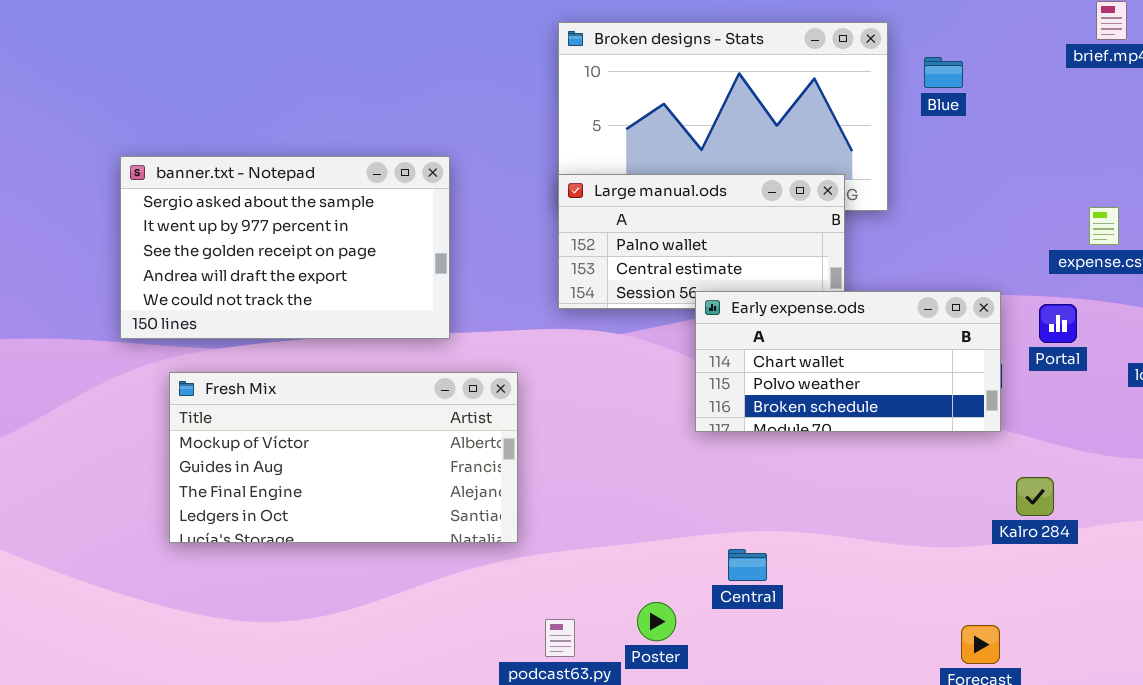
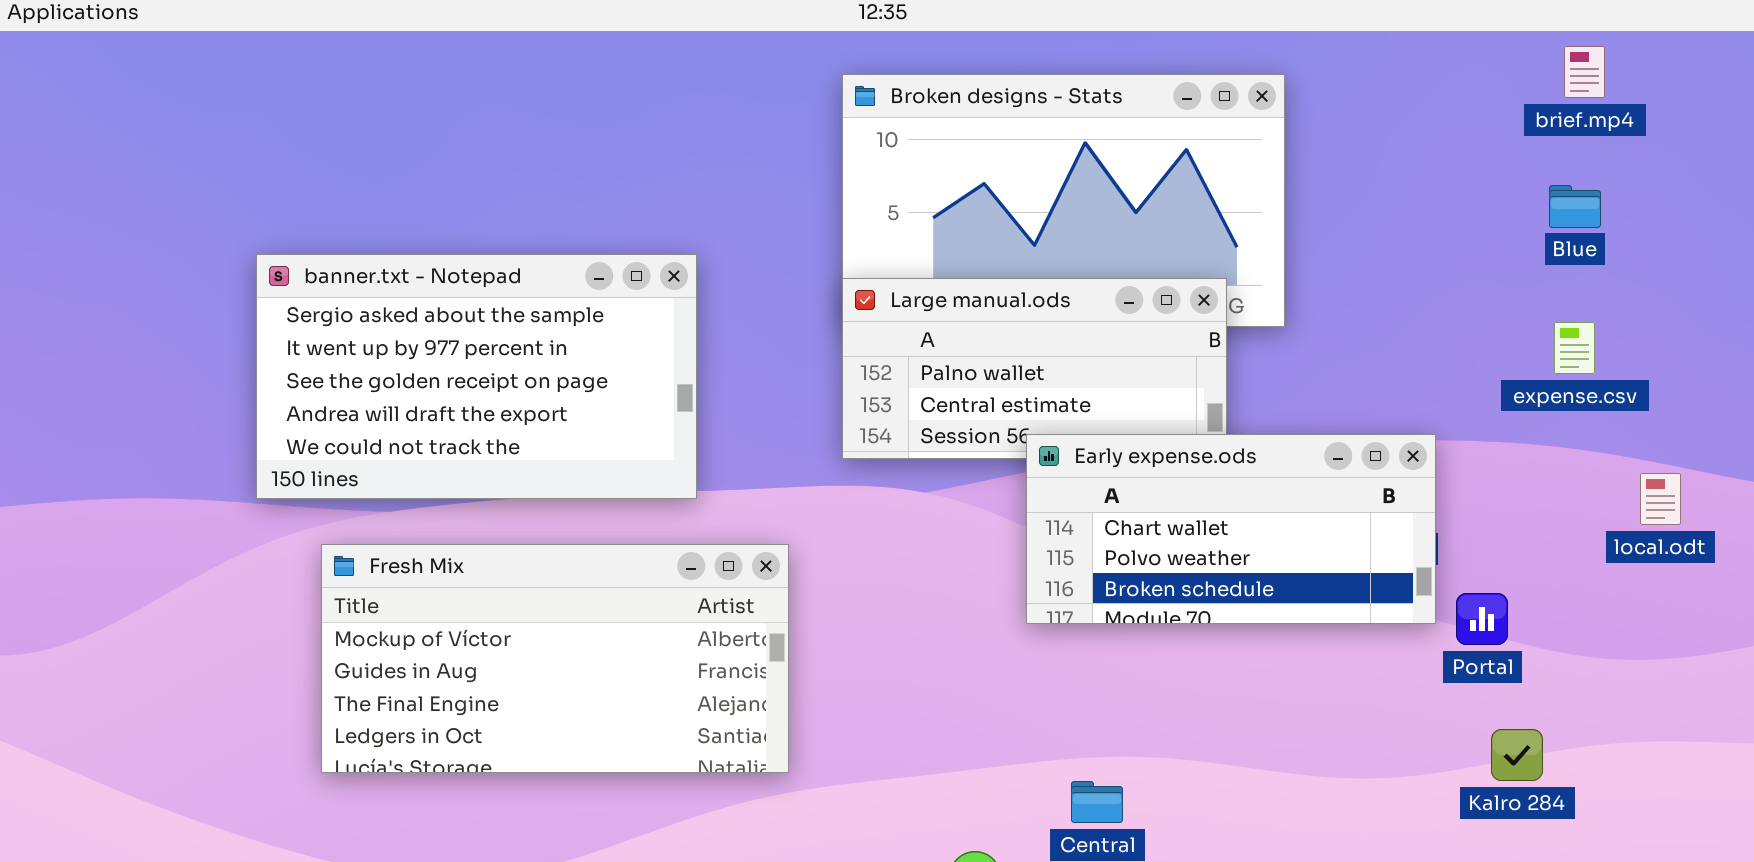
Blue: [924,57,963,88] -> [1549,185,1601,228], moved
Portal: [1039,304,1077,343] -> [1456,593,1508,645], moved
Kalro 284: [1016,477,1054,516] -> [1491,729,1543,781], moved

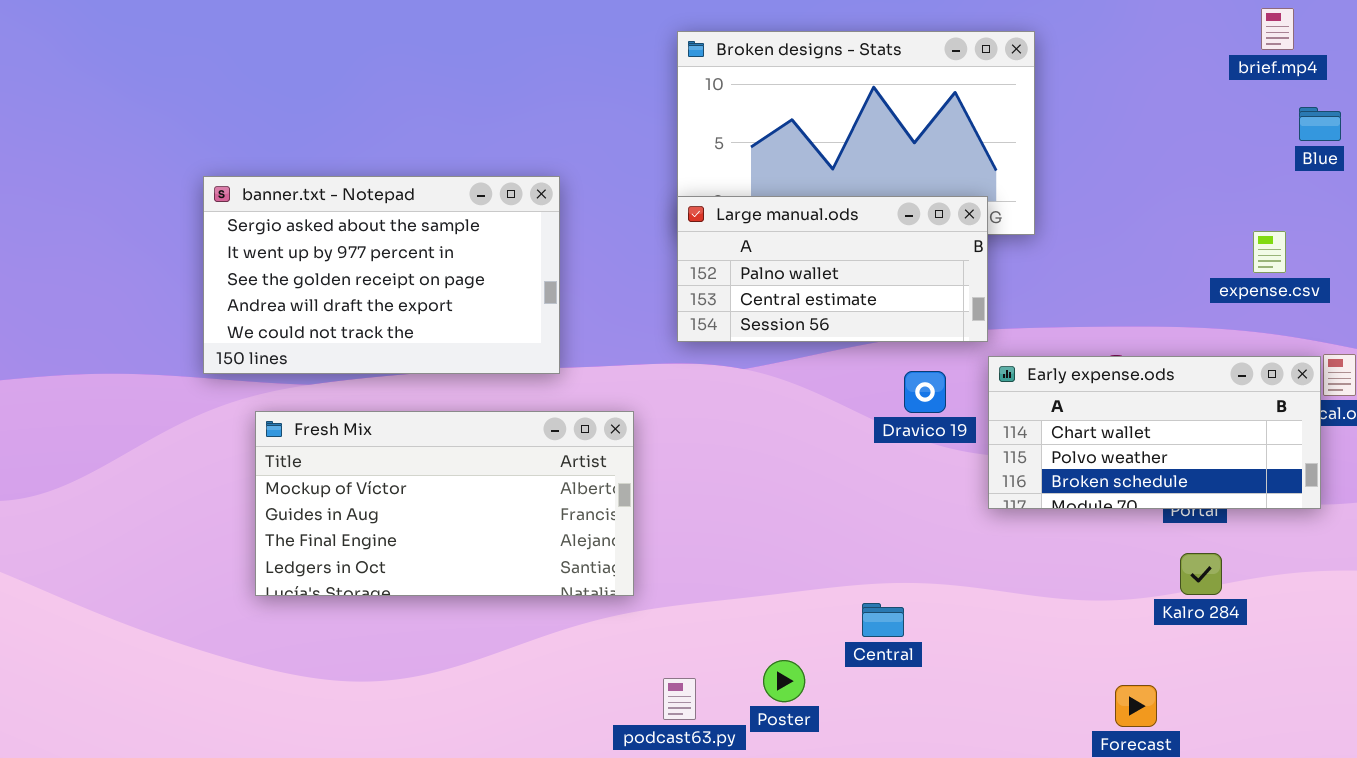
Blue: [1549,185,1601,228] -> [1299,107,1341,141], moved
Early expense.ods: [1026,434,1436,624] -> [988,356,1321,509], moved
Kalro 284: [1491,729,1543,781] -> [1180,553,1222,595], moved

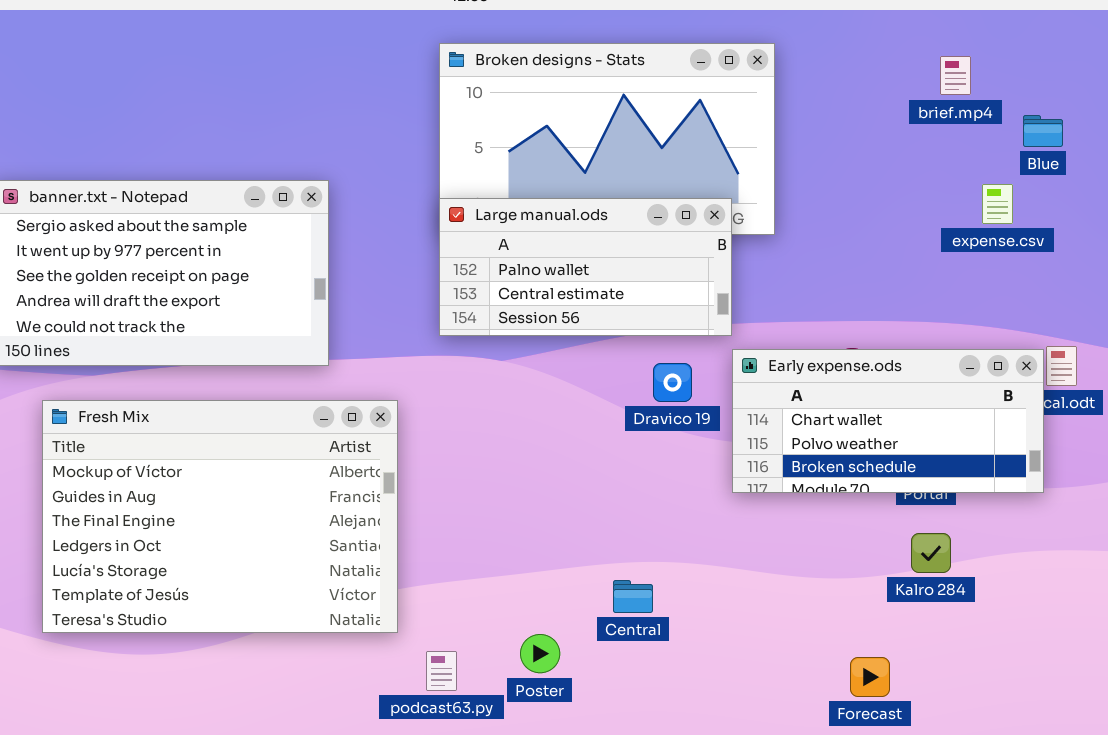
brief.mp4: [1261,8,1294,50] -> [940,56,971,95], moved
expense.csv: [1253,231,1286,273] -> [982,184,1013,224], moved
Fresh Mix: [255,411,634,596] -> [42,400,398,633], resized

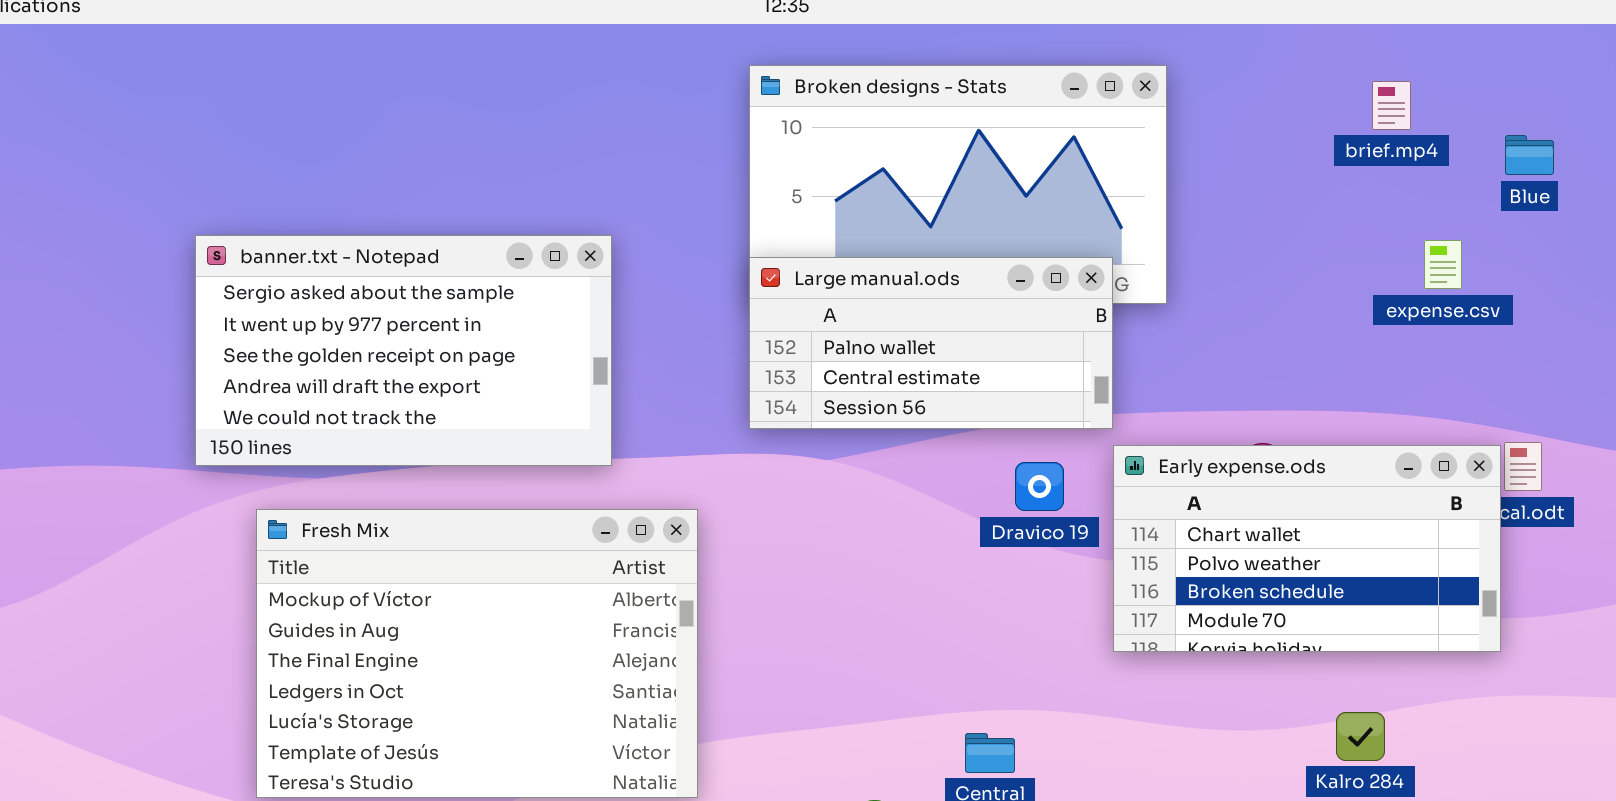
Blue: [1023,115,1063,147] -> [1505,135,1554,175], moved
Early expense.ods: [732,349,1044,493] -> [1113,445,1501,652], resized
Kalro 284: [911,533,951,573] -> [1336,712,1385,761], moved

